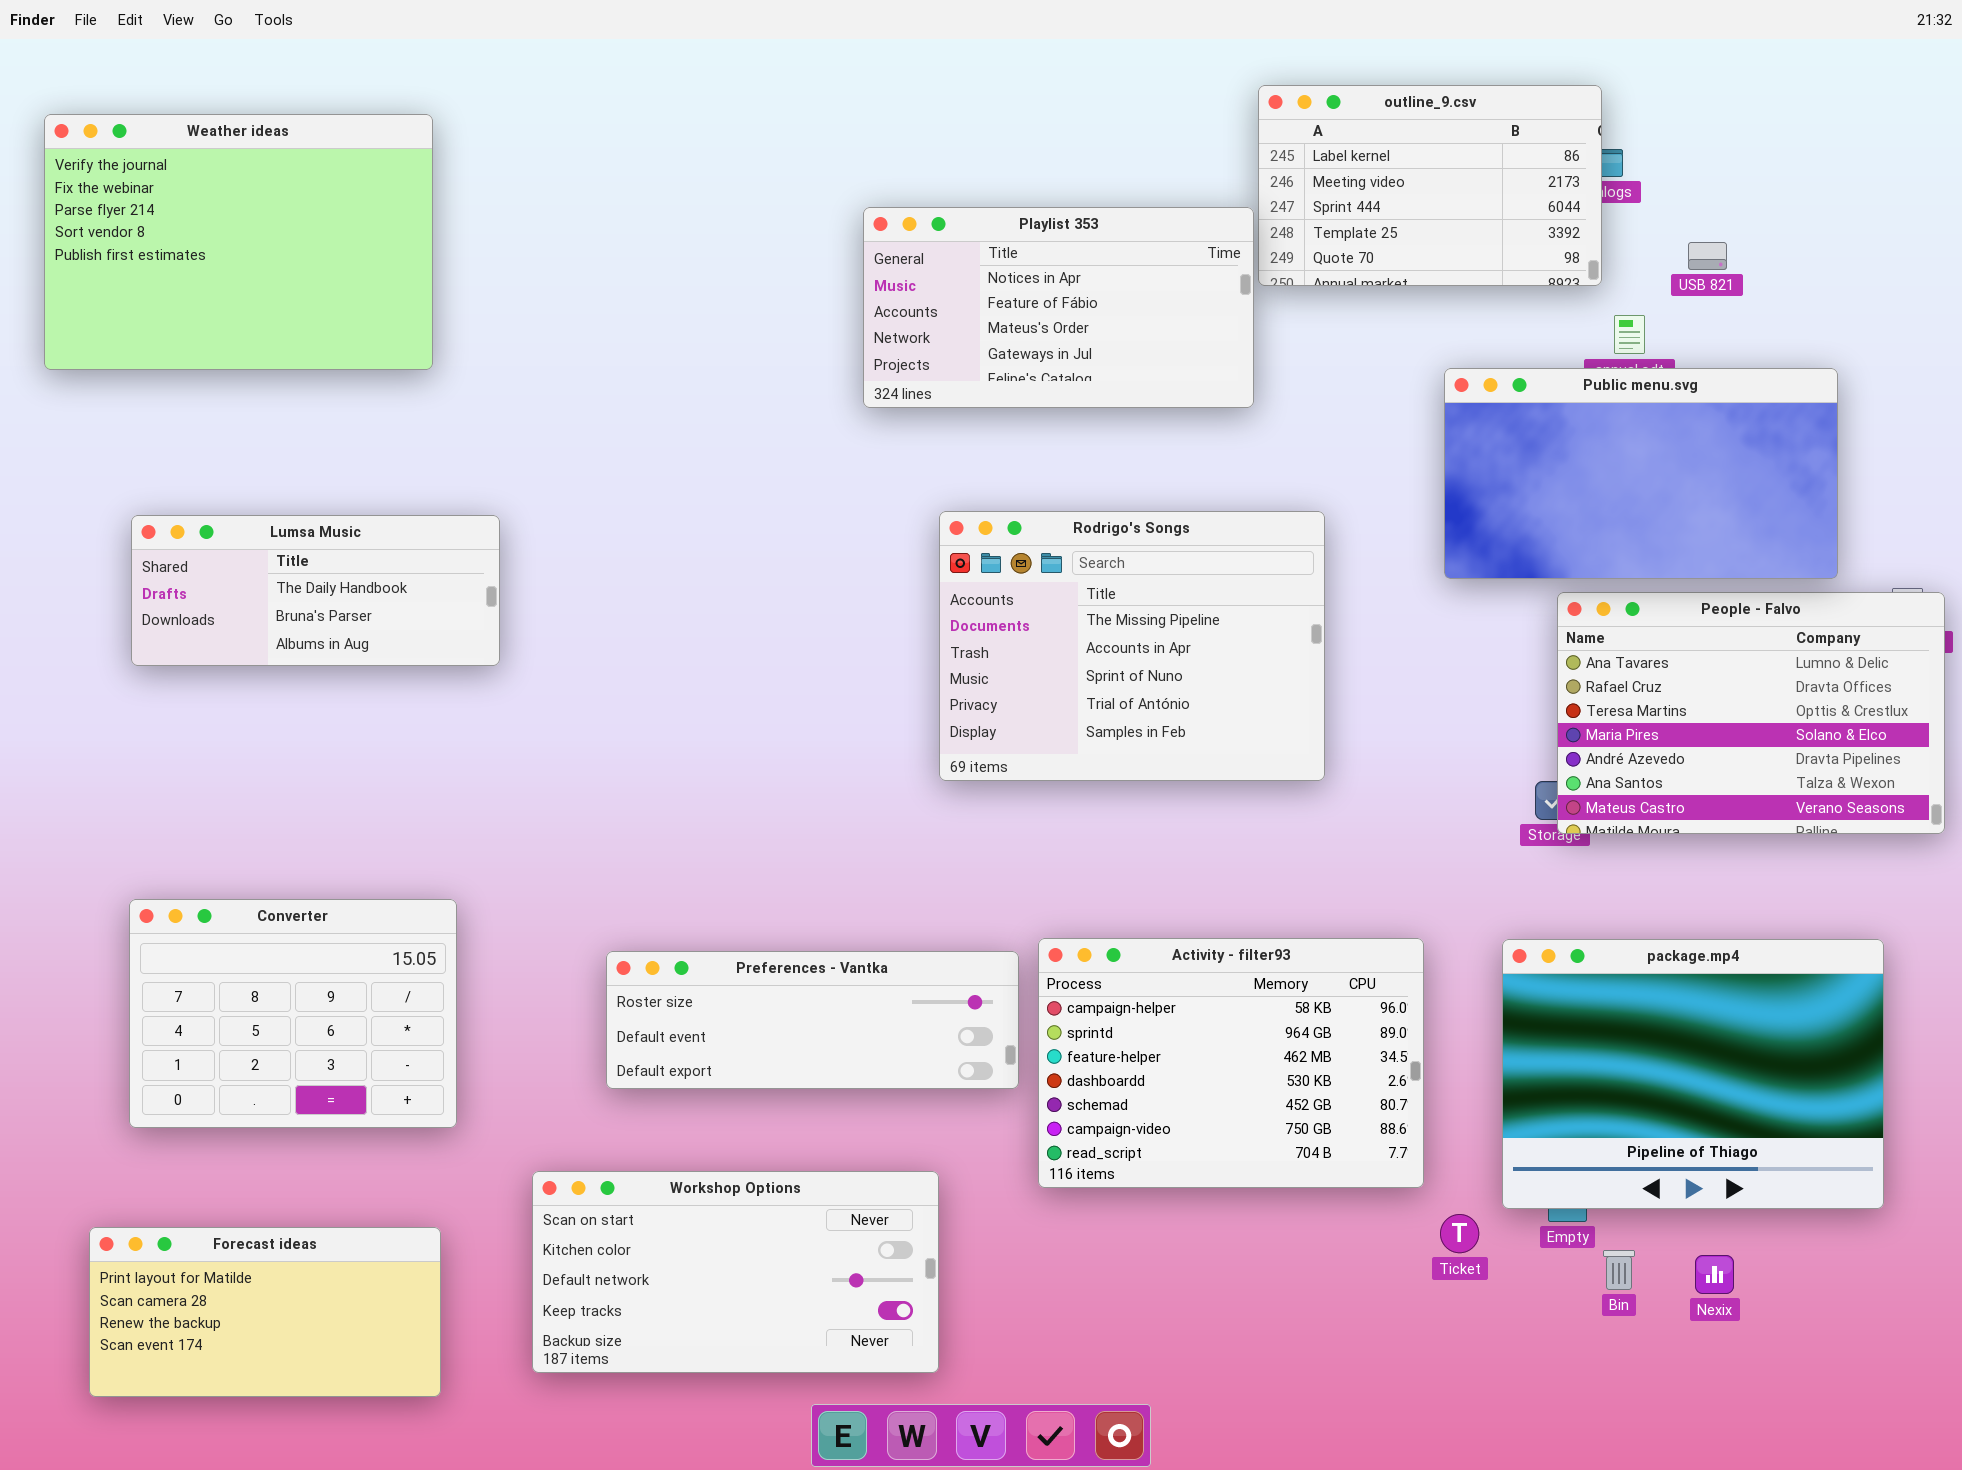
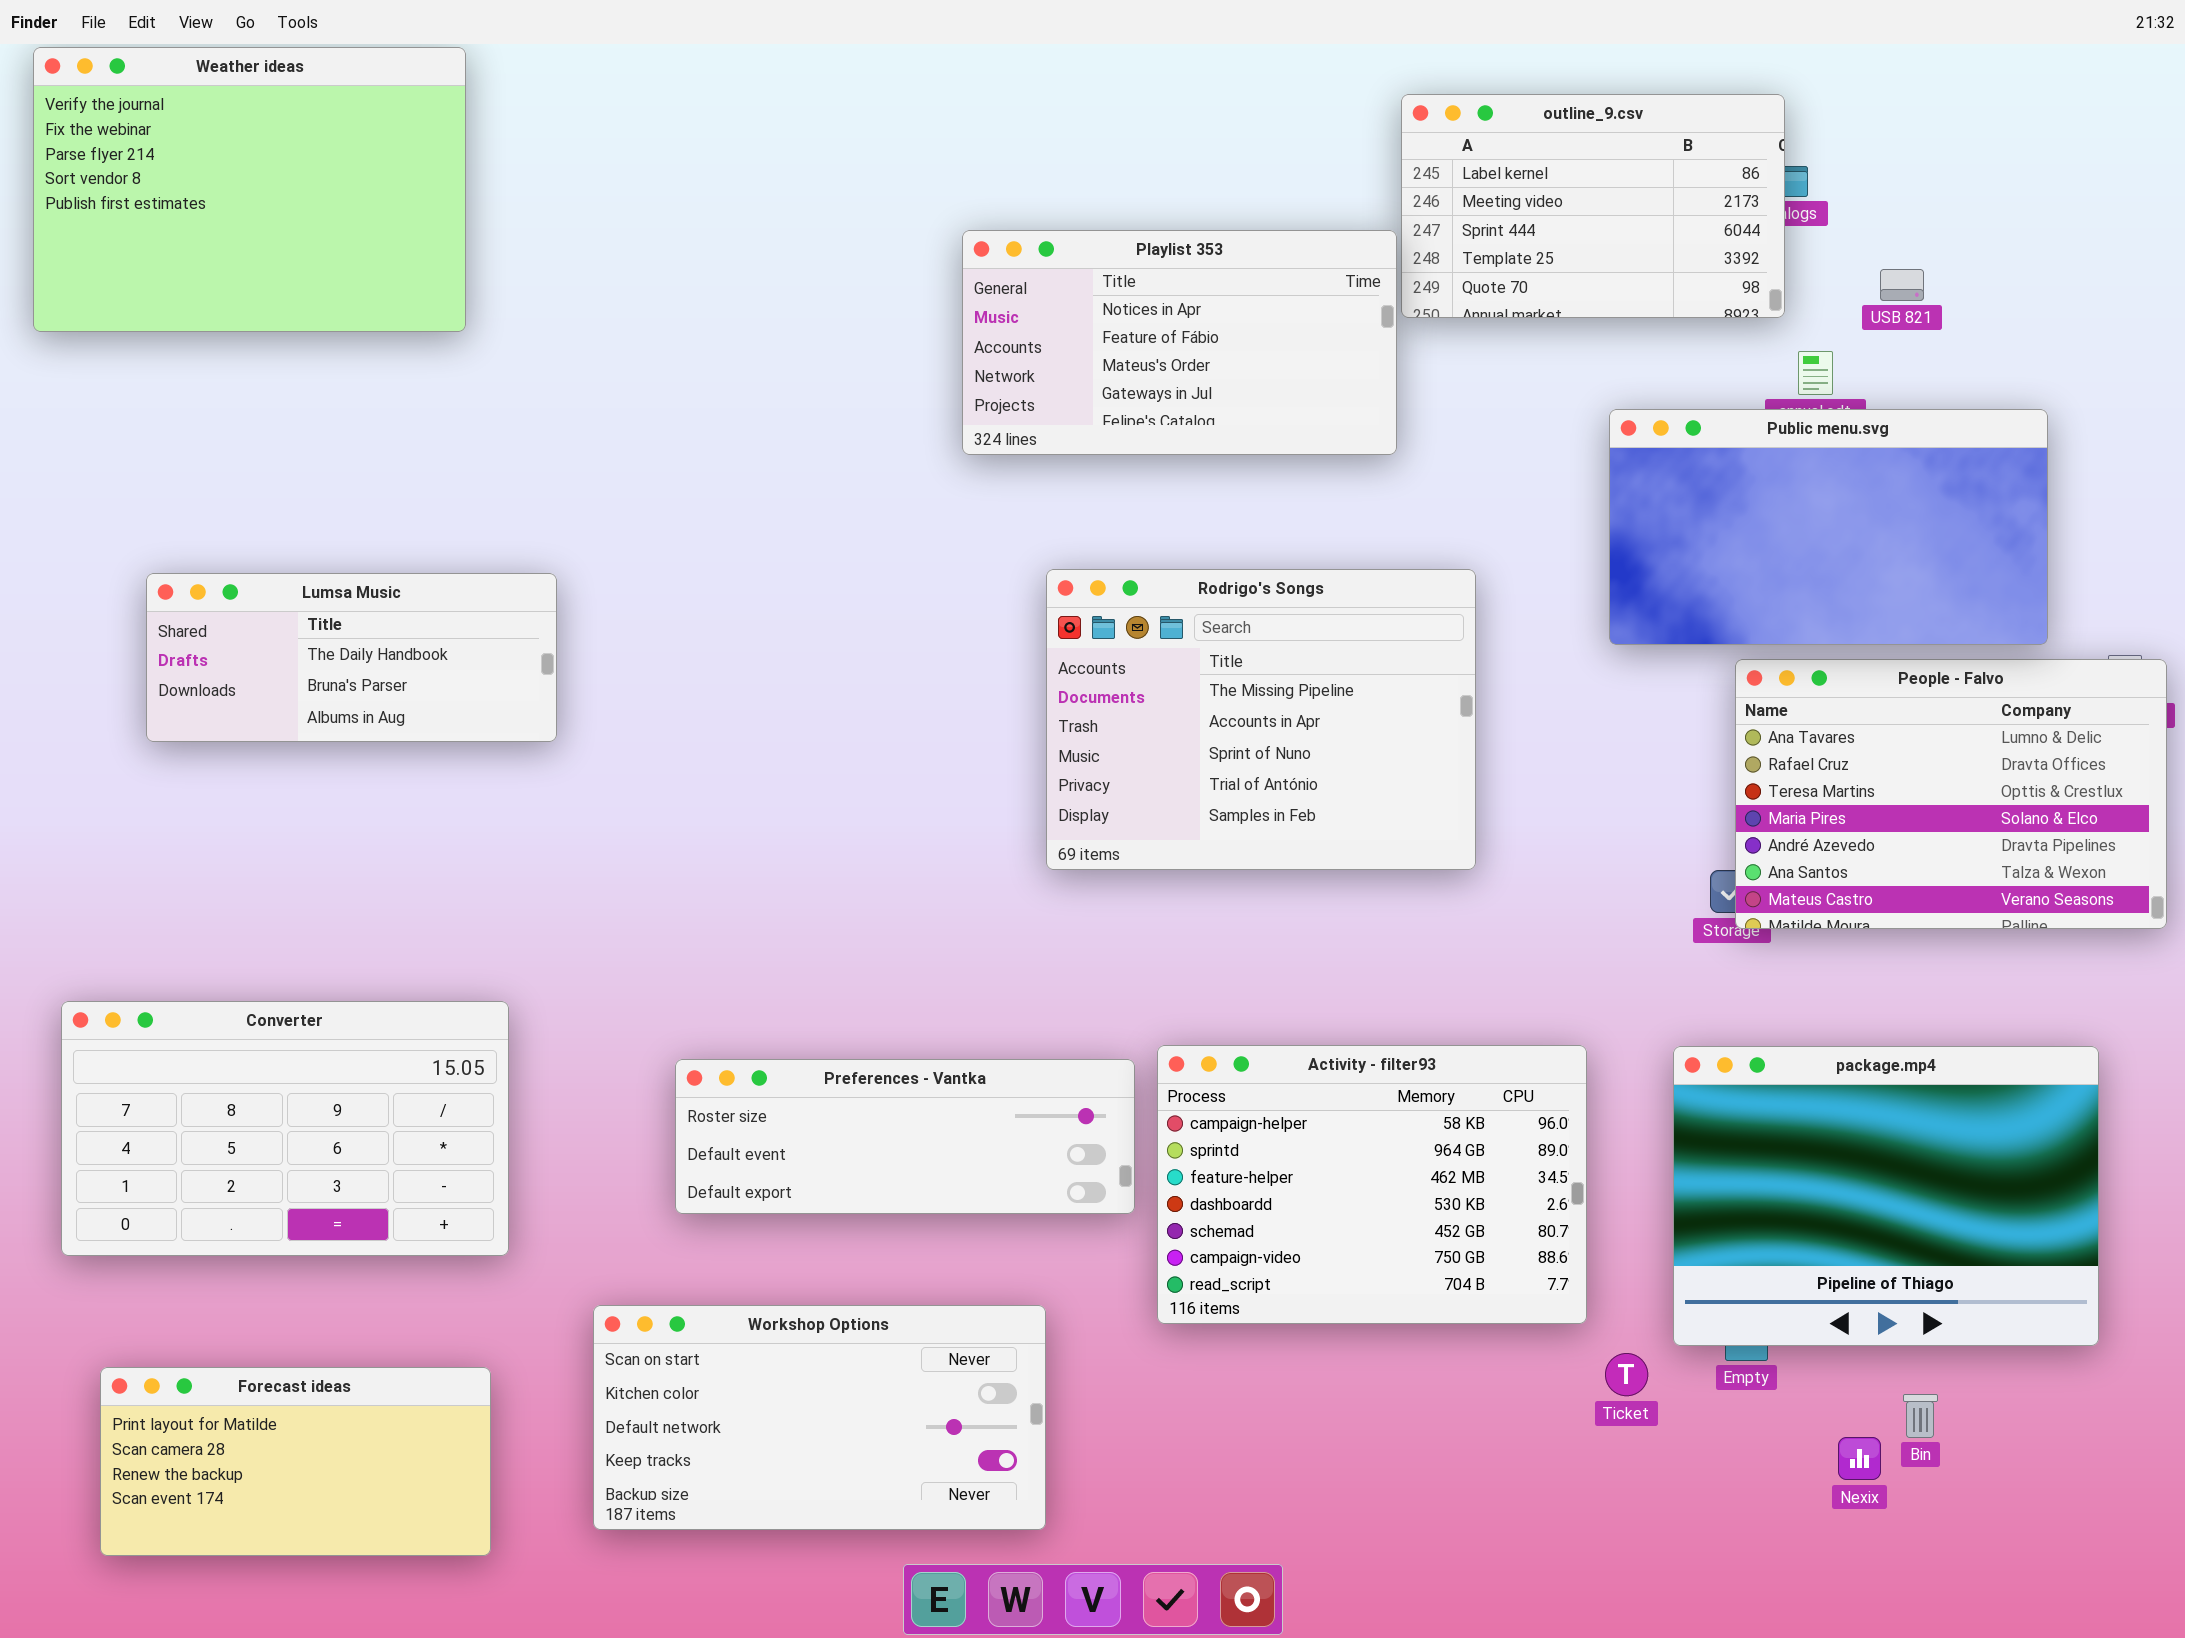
Weather ideas: [44,114,433,370] -> [33,47,466,332], moved
Converter: [129,899,457,1128] -> [61,1001,509,1256], resized
Bin: [1603,1250,1635,1290] -> [1903,1394,1938,1438], moved
Nexix: [1695,1255,1734,1294] -> [1838,1437,1881,1480], moved

